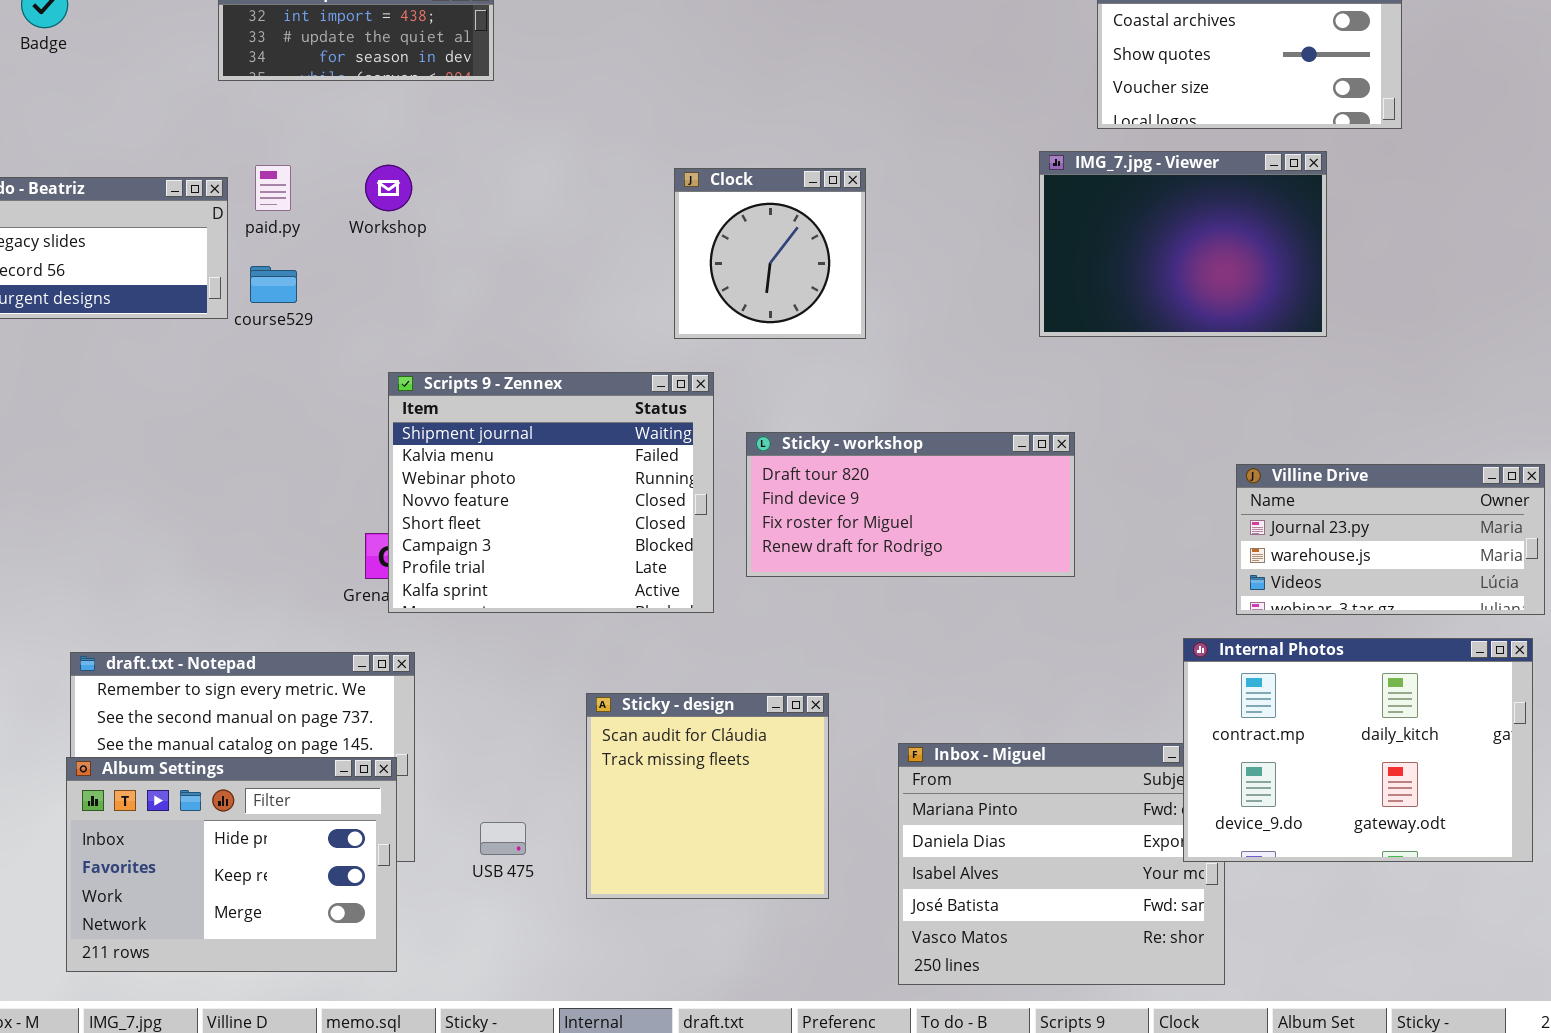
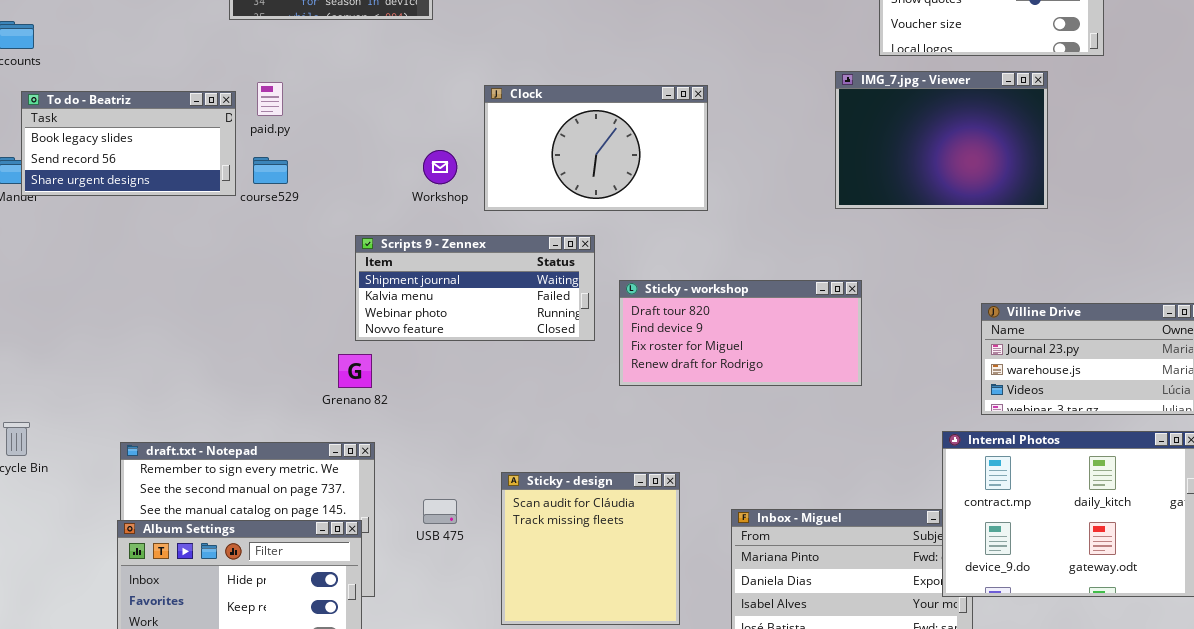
Workshop: [365,165,412,211] -> [423,150,457,184], moved
Clock: [674,168,866,339] -> [484,85,708,211], resized
Scripts 9 - Zennex: [388,372,714,613] -> [355,235,595,341], resized
USB 475: [480,822,526,855] -> [423,499,457,524], moved

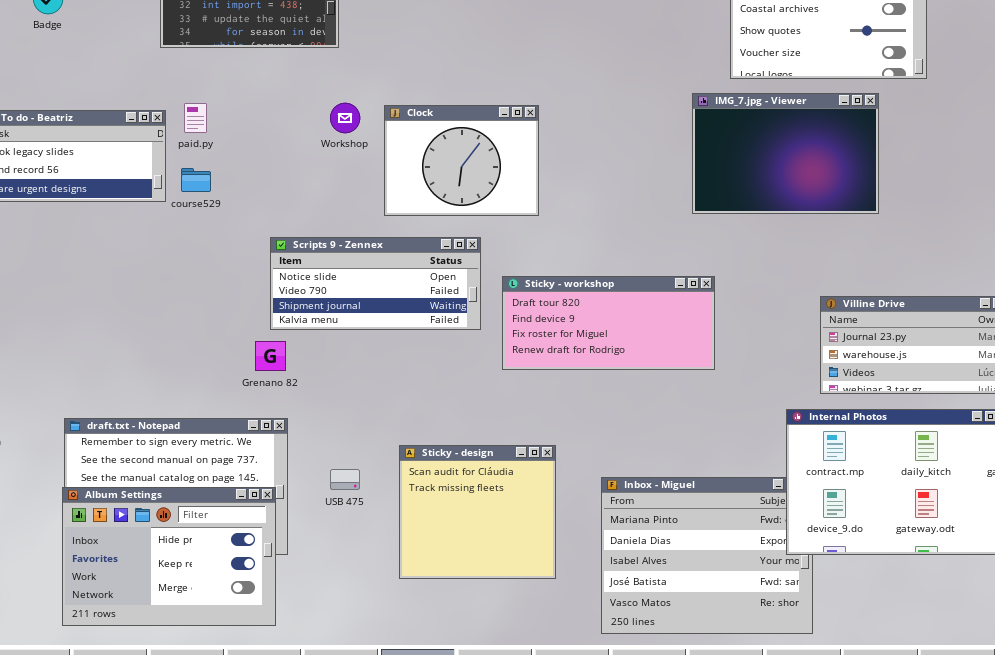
Clock: [484,85,708,211] -> [384,105,539,216], resized
Workshop: [423,150,457,184] -> [330,103,360,133], moved
Scripts 9 - Zennex: [355,235,595,341] -> [270,237,481,330], scrolled up 2 rows

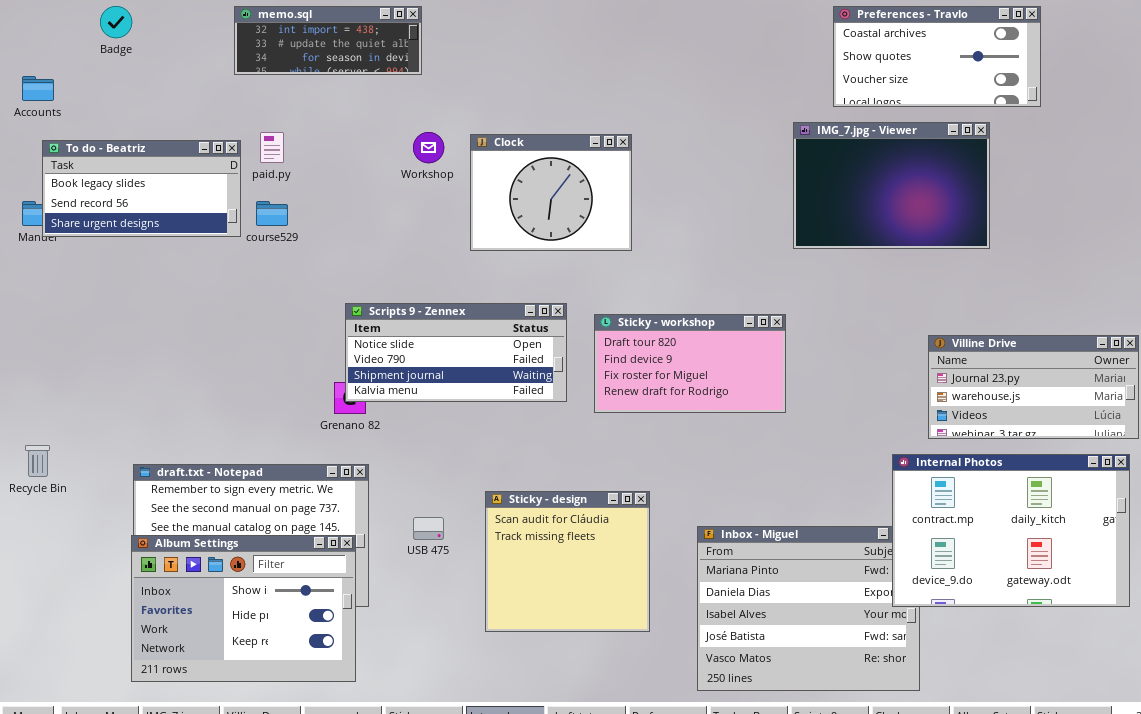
Scripts 9 - Zennex: [270,237,481,330] -> [345,303,567,402], moved
Sticky - workshop: [502,276,715,370] -> [594,314,786,413], resized
Album Settings: [62,487,276,626] -> [131,535,356,682], scrolled up 1 row

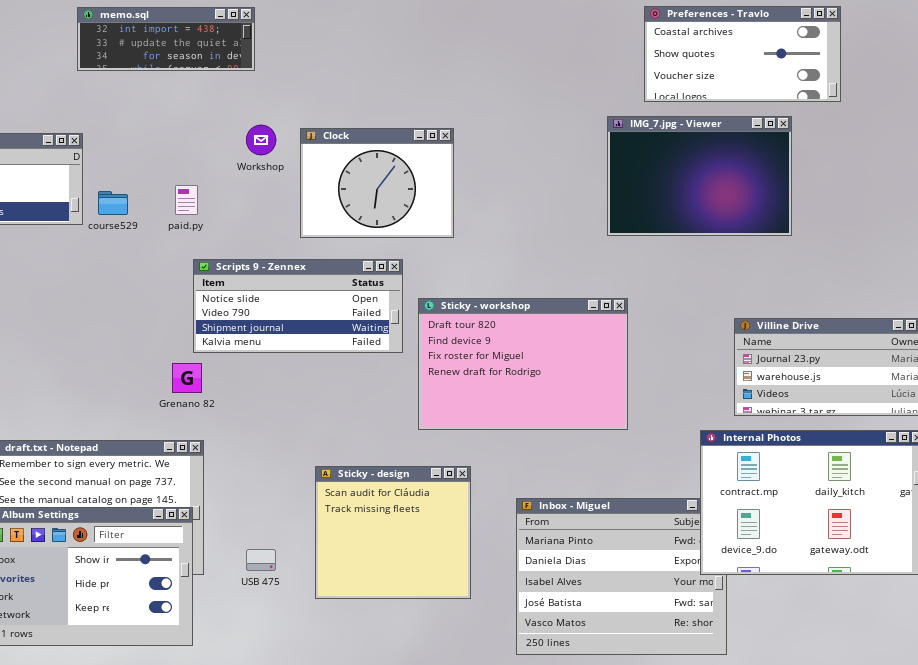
paid.py: [260,132,284,163] -> [175,185,198,215], moved
Scripts 9 - Zennex: [345,303,567,402] -> [193,259,403,353], moved
Sticky - workshop: [594,314,786,413] -> [418,298,628,430], resized
USB 475: [413,517,444,540] -> [246,549,276,571], moved

